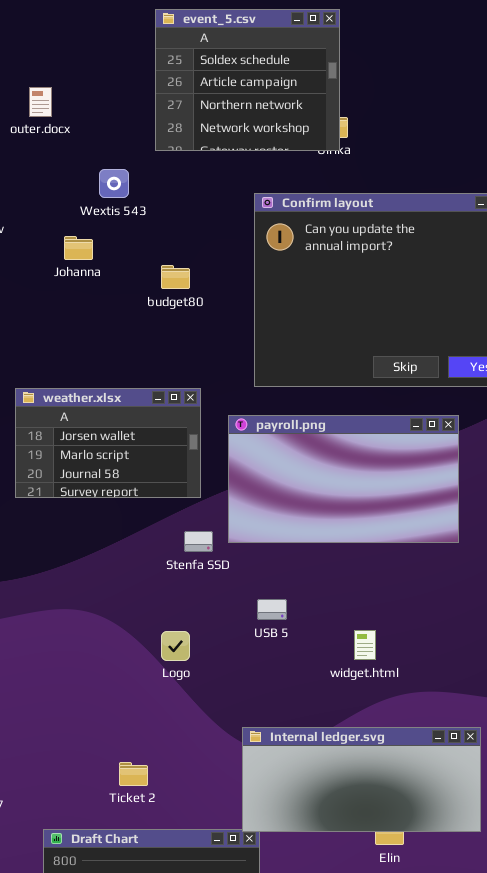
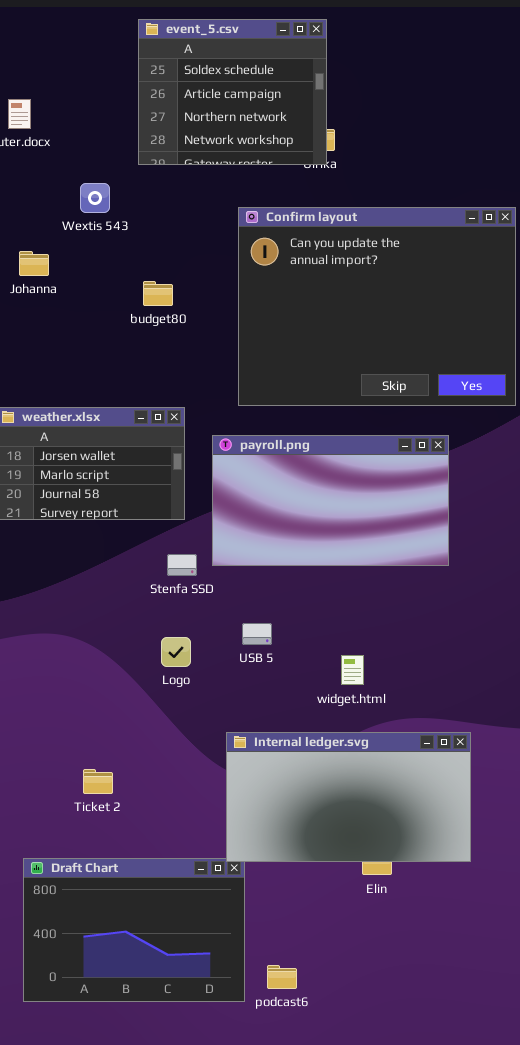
Johanna: [64,236,93,260] -> [19,251,49,276], moved
Logo: [161,631,190,661] -> [161,637,191,667], moved
Internal ledger.svg: [242,727,481,832] -> [226,732,471,862], resized
Ticket 2: [119,762,148,786] -> [83,769,113,794], moved

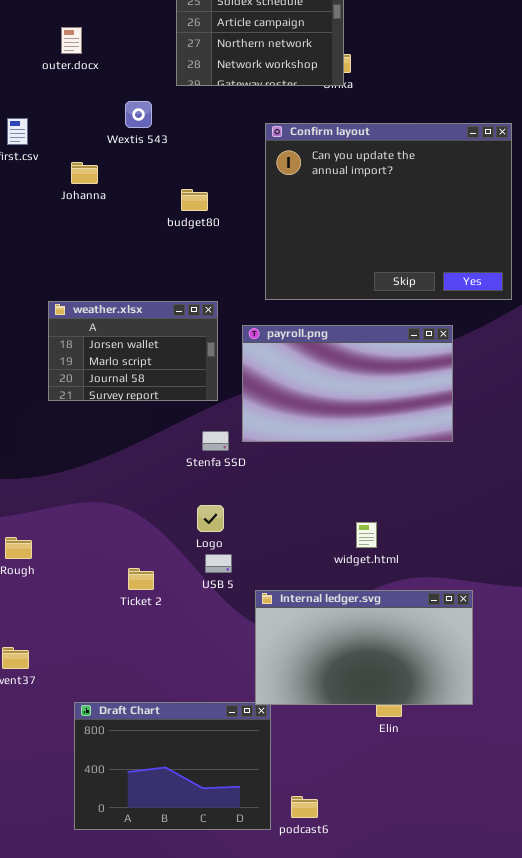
USB 5: [242,623,272,645] -> [205,554,232,573], moved
Ticket 2: [83,769,113,794] -> [128,568,154,590], moved

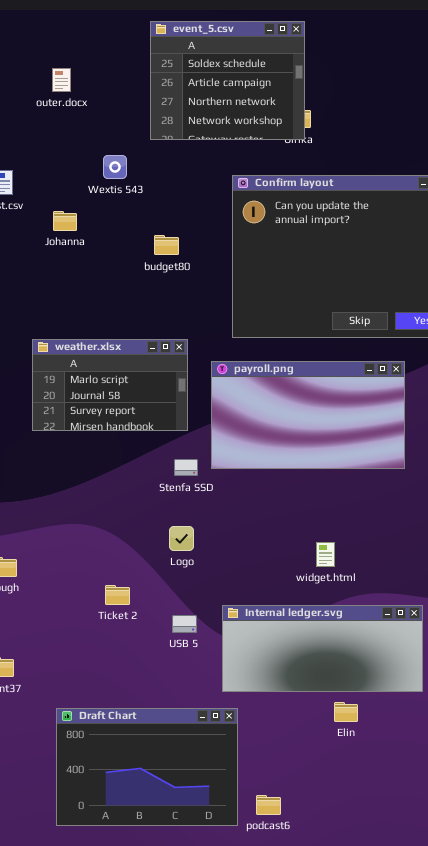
outer.docx: [61,27,82,54] -> [52,68,71,92], moved
weather.xlsx: [48,301,218,401] -> [32,339,188,431], scrolled down 1 row
USB 5: [205,554,232,573] -> [172,615,197,633], moved
Internal ledger.svg: [255,590,473,705] -> [222,605,423,692], resized

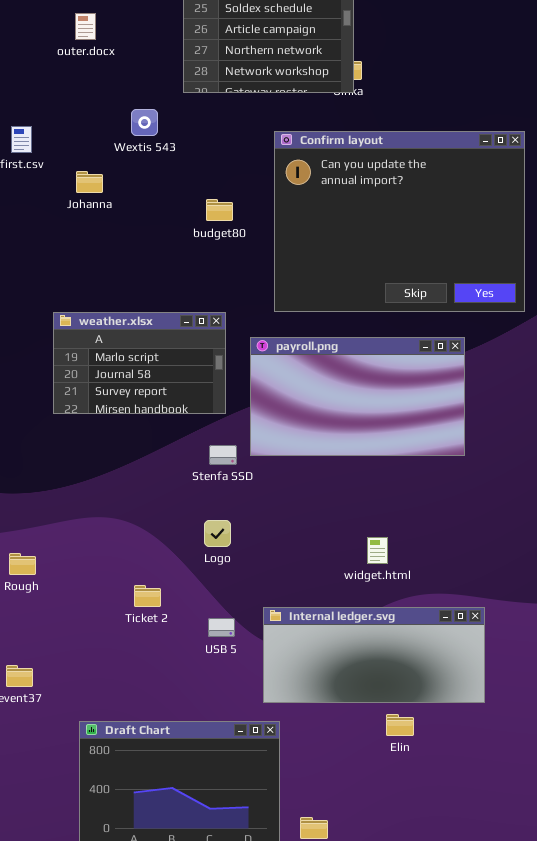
budget80: [154,235,179,255] -> [206,199,233,221], moved

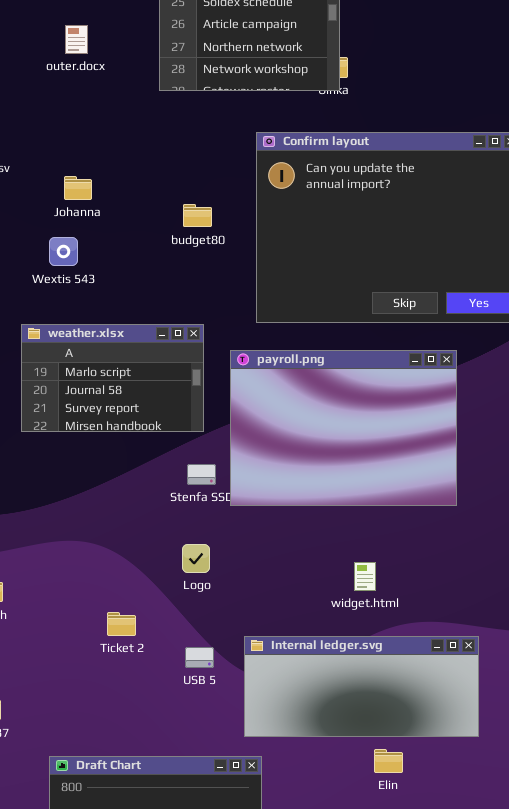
outer.docx: [75,13,96,40] -> [65,25,88,54], moved
Wextis 543: [131,109,158,136] -> [49,237,78,266], moved
Johanna: [76,171,103,193] -> [64,176,92,200], moved
payroll.png: [250,337,465,456] -> [230,350,457,506], resized

